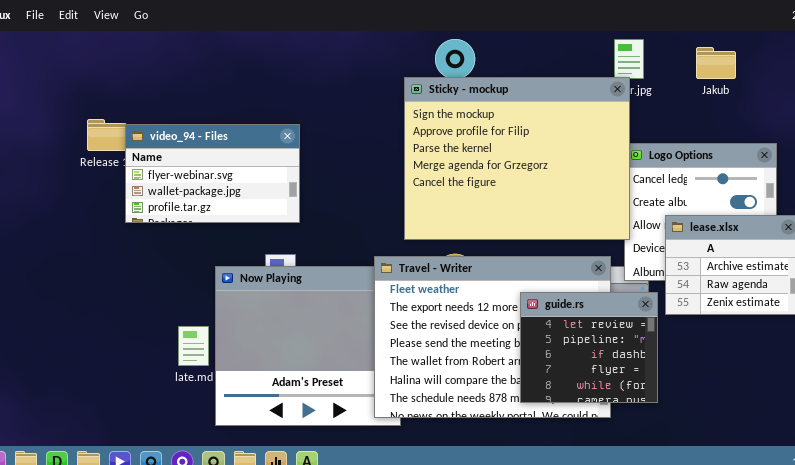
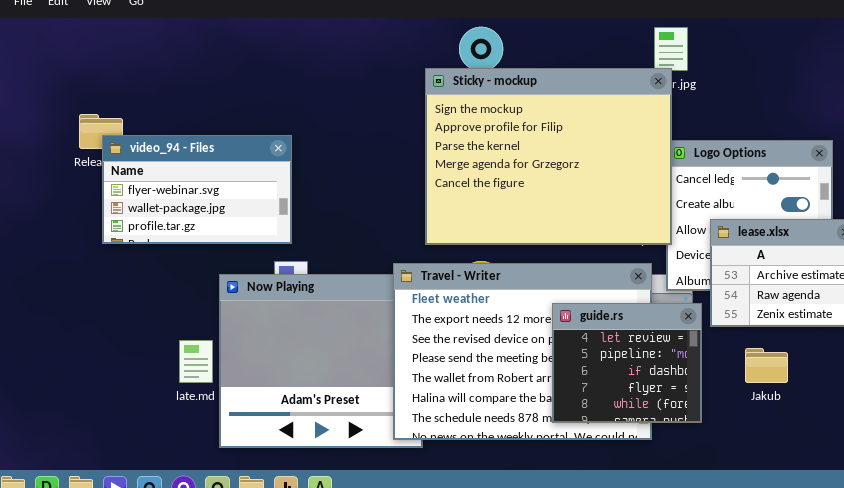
Jakub: [696,47,736,79] -> [745,348,788,383], moved
video_94 - Files: [125,124,300,223] -> [102,135,292,244], moved

